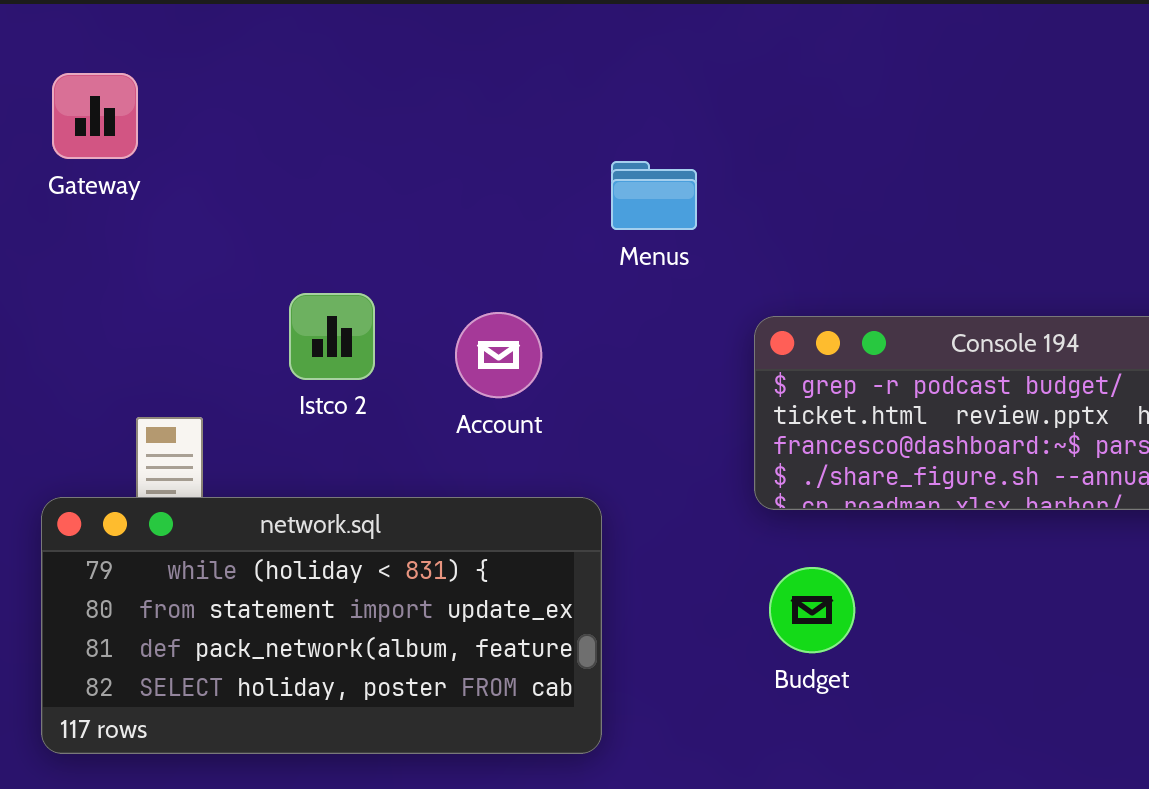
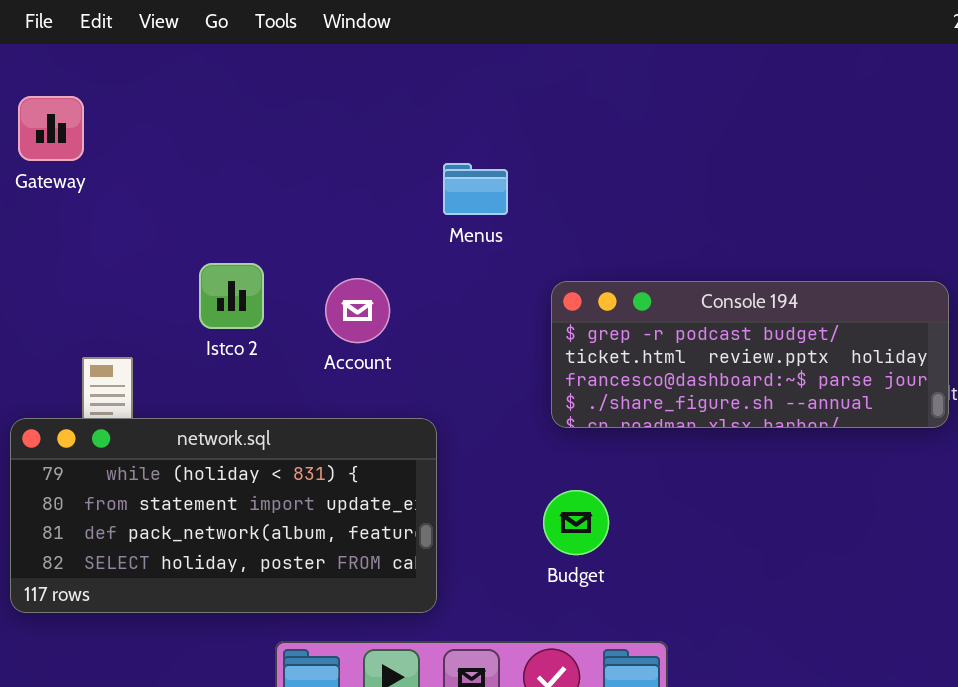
Budget: [769,567,855,653] -> [543,490,609,555], moved

